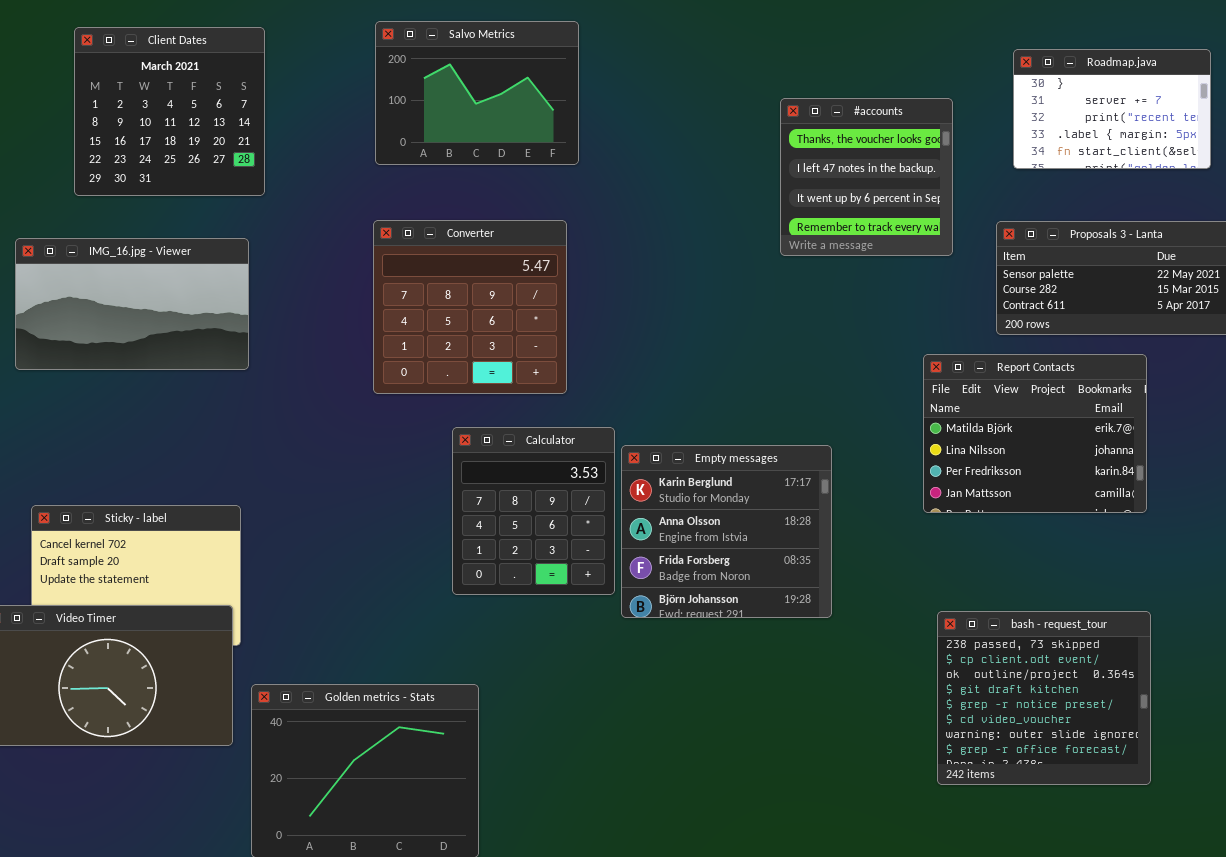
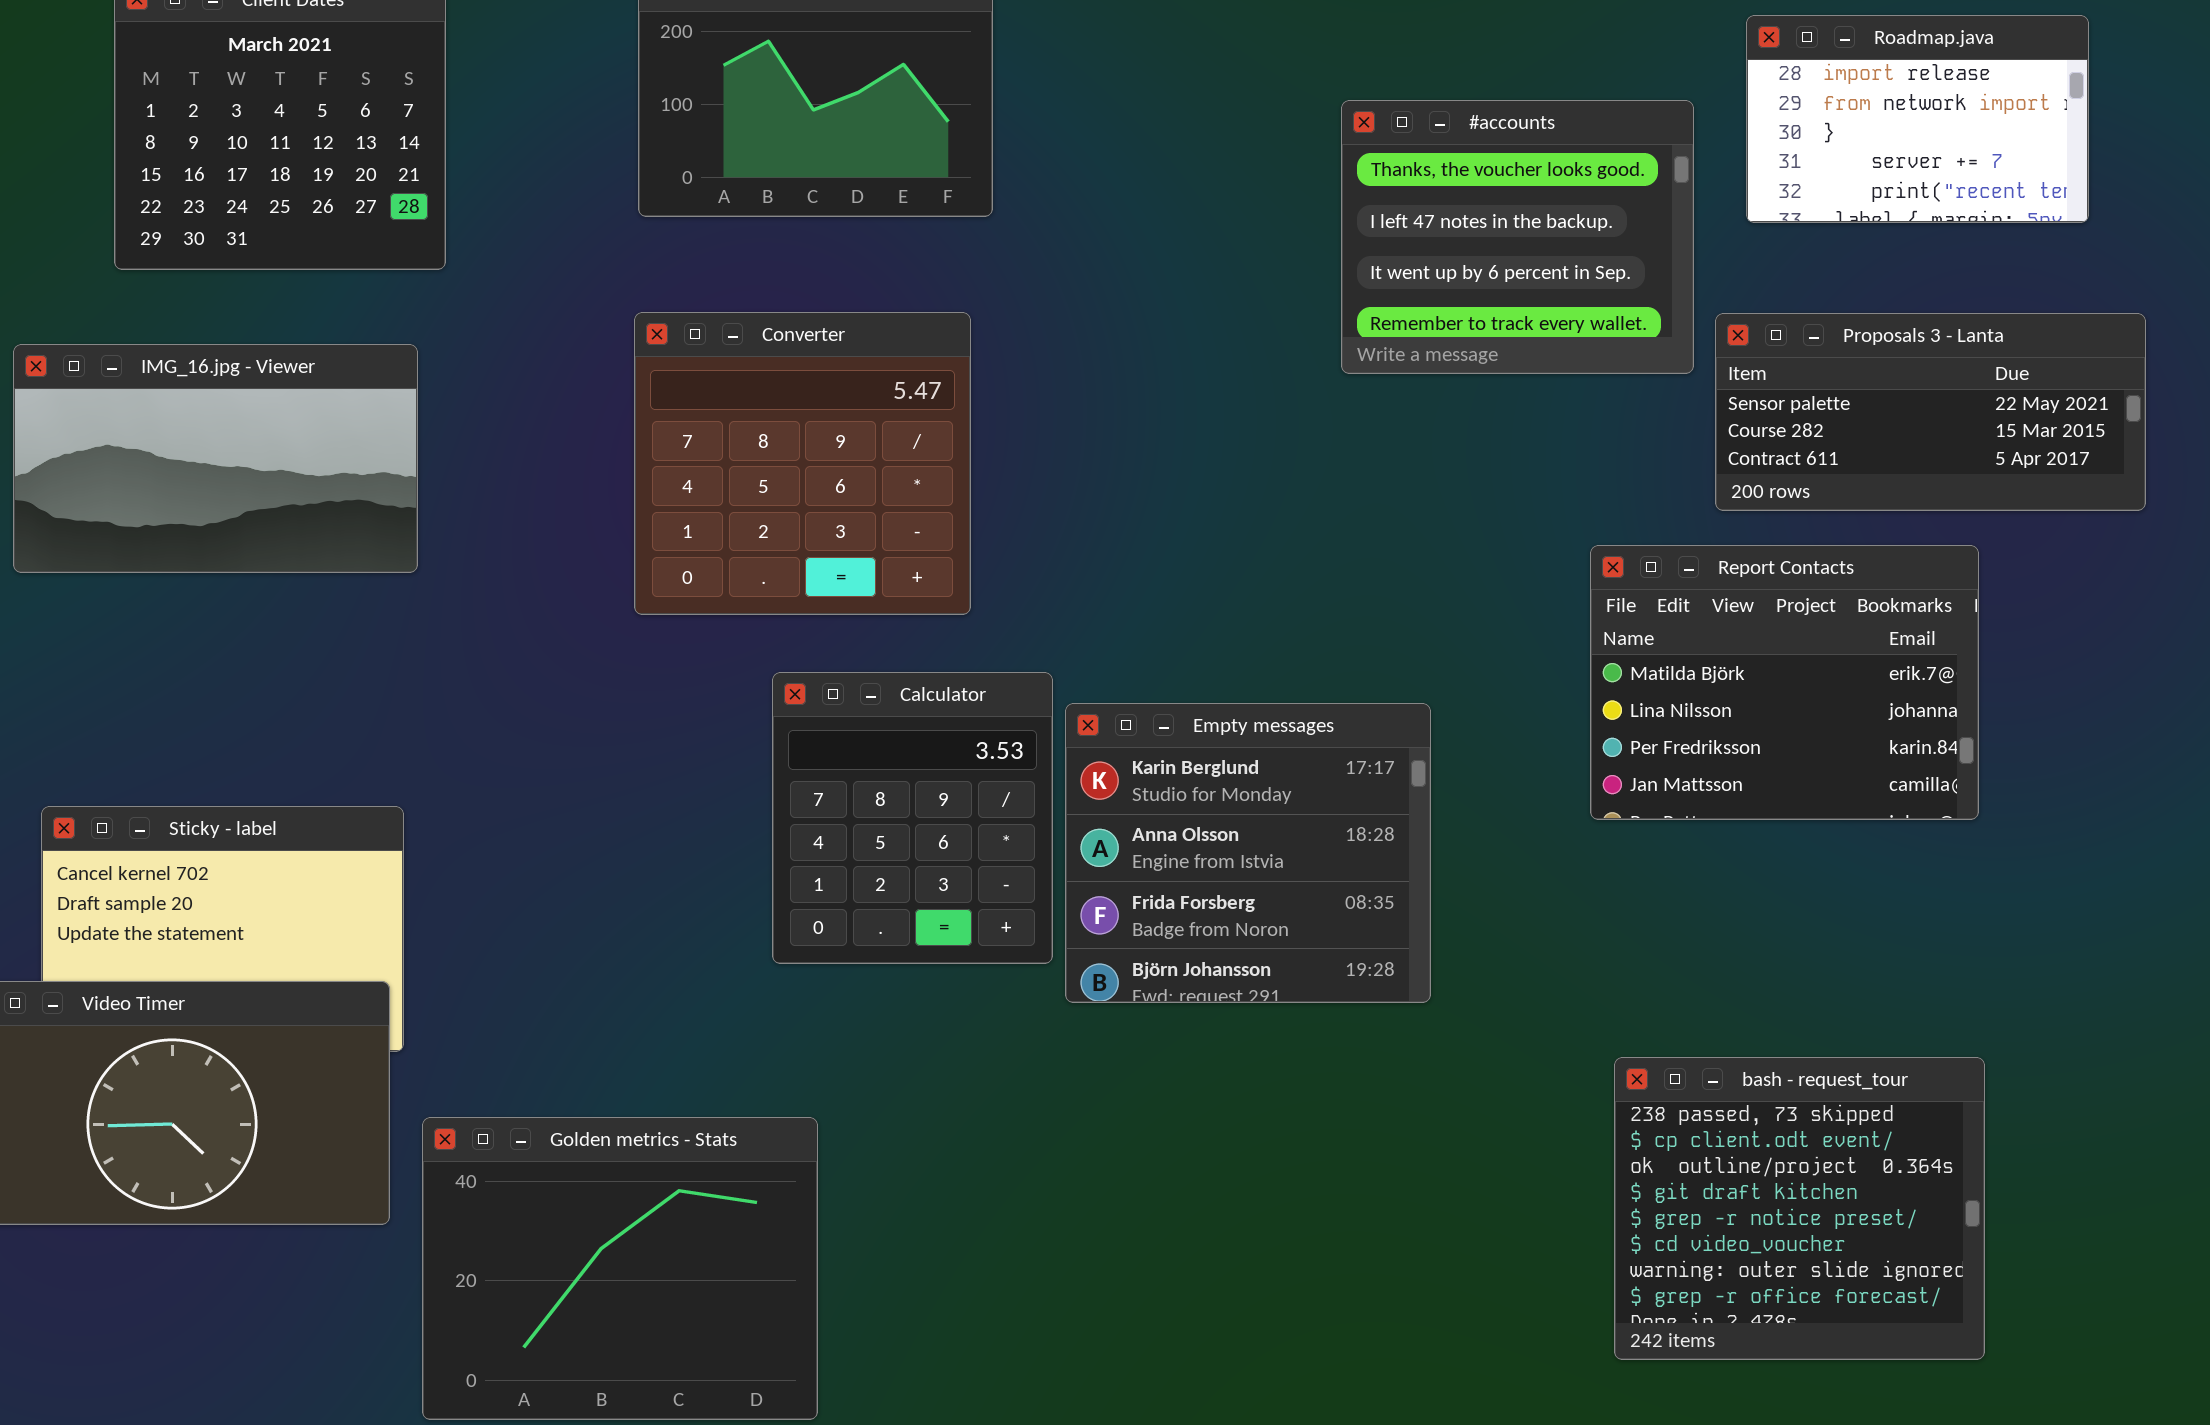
Roadmap.java: [1013,49,1211,169] -> [1746,15,2089,223], scrolled up 2 rows
#accounts: [780,98,953,256] -> [1341,100,1694,374], resized
bash - request_tour: [937,611,1151,785] -> [1614,1057,1985,1360], moved

